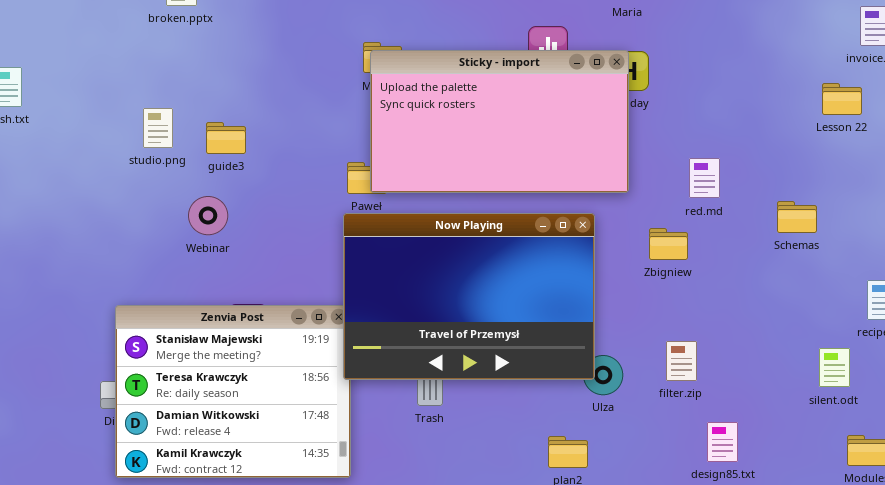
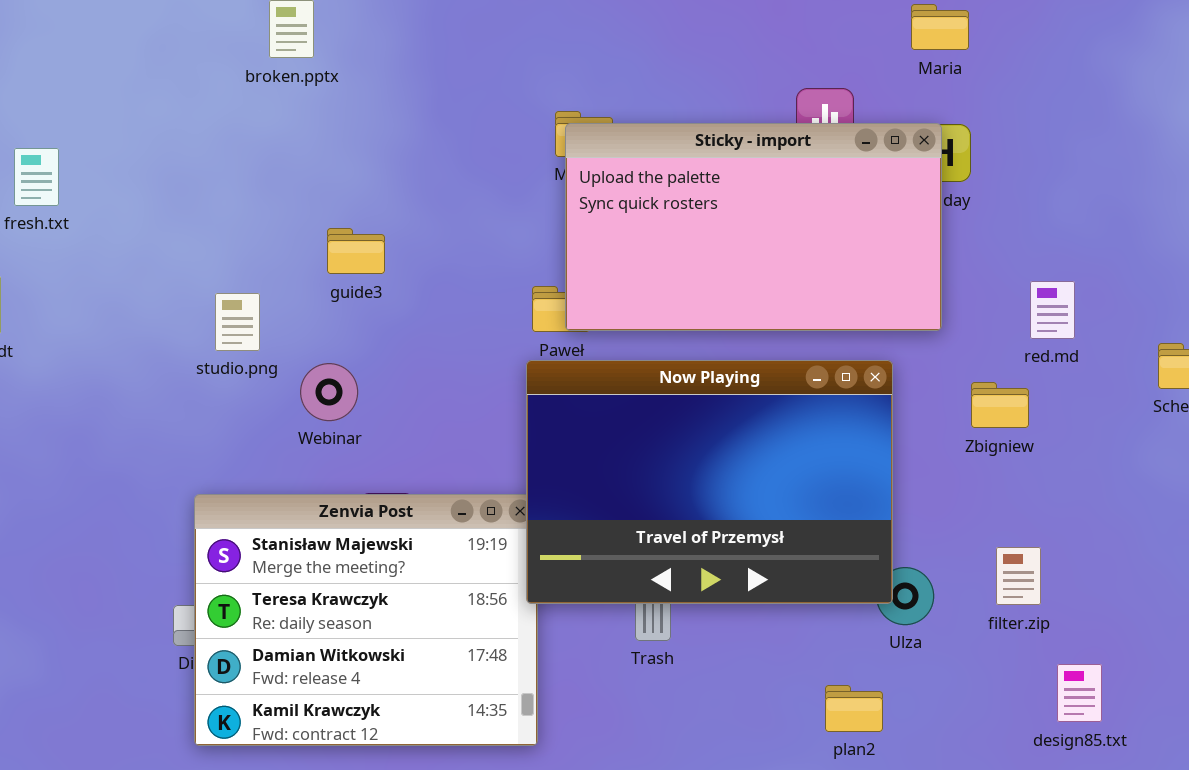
studio.png: [143,108,173,148] -> [215,293,260,351], moved
Webinar: [188,196,228,235] -> [300,363,358,421], moved

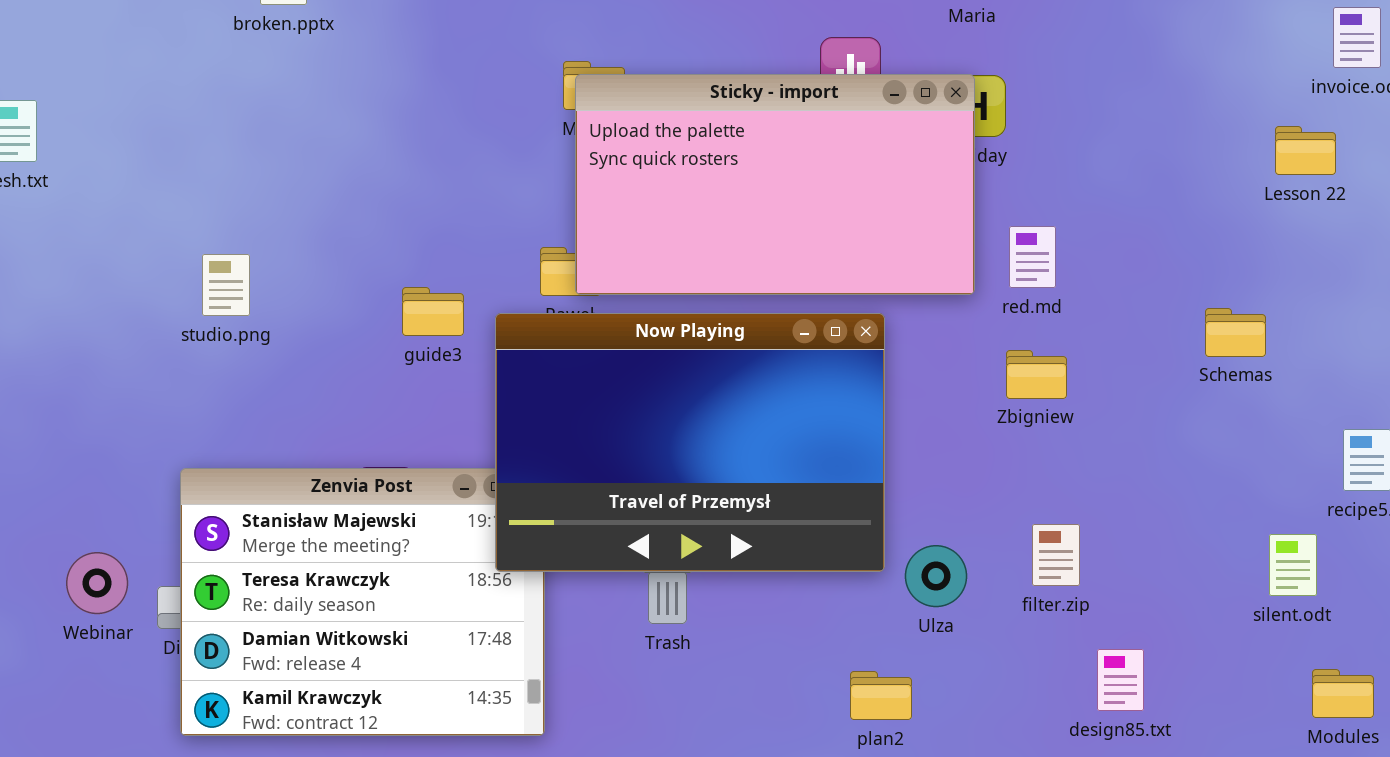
guide3: [327,228,385,274] -> [402,287,464,336], moved
red.md: [1030,281,1075,339] -> [1009,226,1056,288], moved
Now Playing: [526,360,893,604] -> [495,313,885,572], moved
Webinar: [300,363,358,421] -> [66,552,128,614], moved

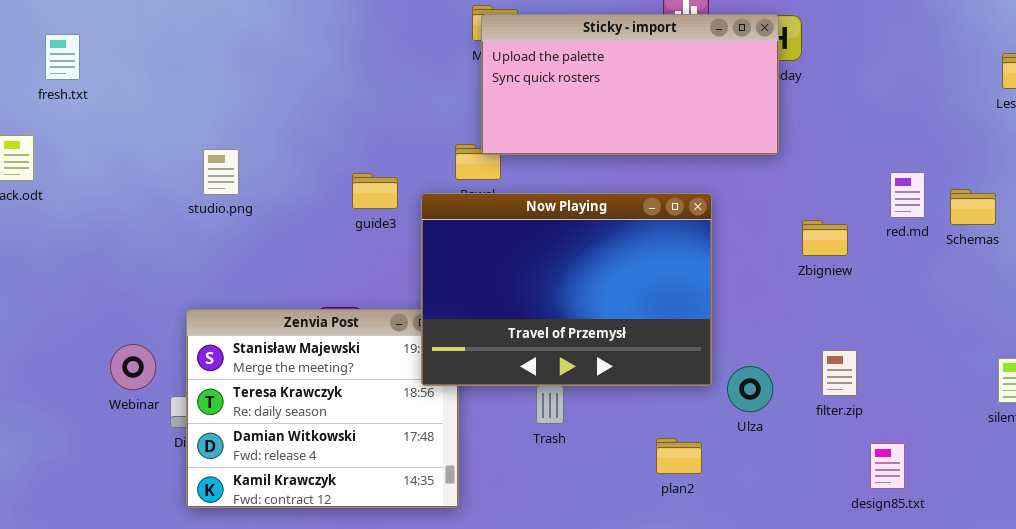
Sticky - import: [575,74,975,295] -> [481,14,779,155], resized
red.md: [1009,226,1056,288] -> [890,172,925,218], moved
Webinar: [66,552,128,614] -> [110,344,156,390], moved
plan2: [850,671,912,720] -> [656,438,702,474], moved

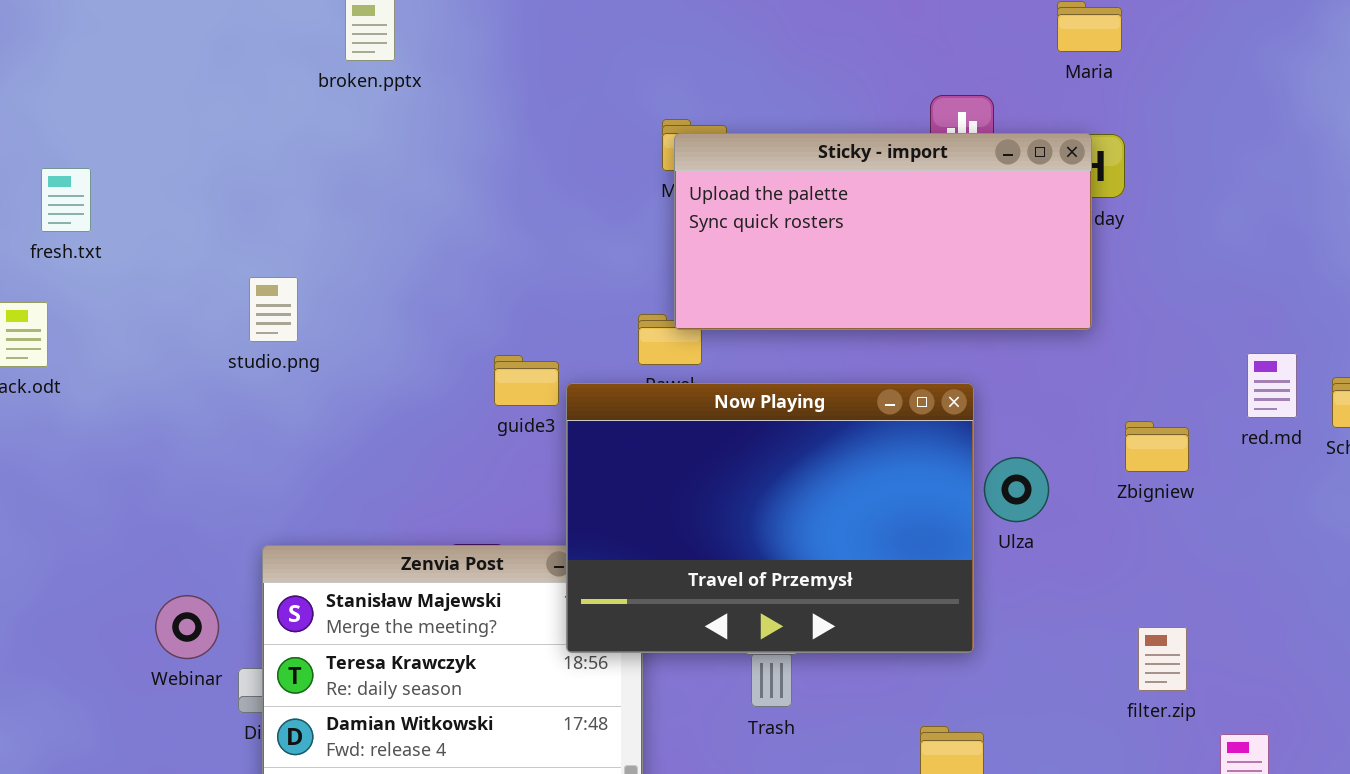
fresh.txt: [45,34,80,80] -> [41,168,91,232], moved
studio.png: [203,149,239,195] -> [249,277,298,342], moved
Now Playing: [421,193,712,386] -> [566,383,974,653], moved
filter.zip: [822,350,857,396] -> [1138,627,1187,691], moved
Ulza: [727,366,773,412] -> [984,457,1049,522], moved

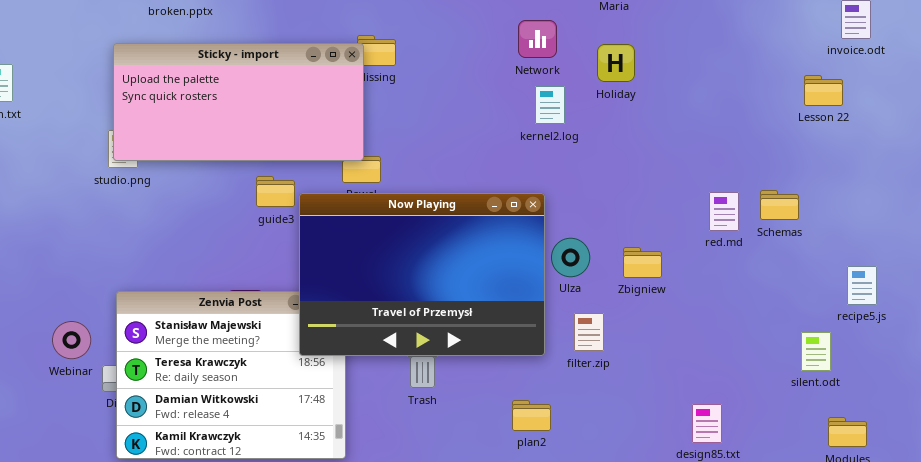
Sticky - import: [674,133,1092,330] -> [113,43,364,161], moved
red.md: [1247,353,1297,418] -> [709,192,739,231], moved
Zbigniew: [1125,421,1189,472] -> [623,247,662,278], moved
filter.zip: [1138,627,1187,691] -> [574,313,604,351], moved

